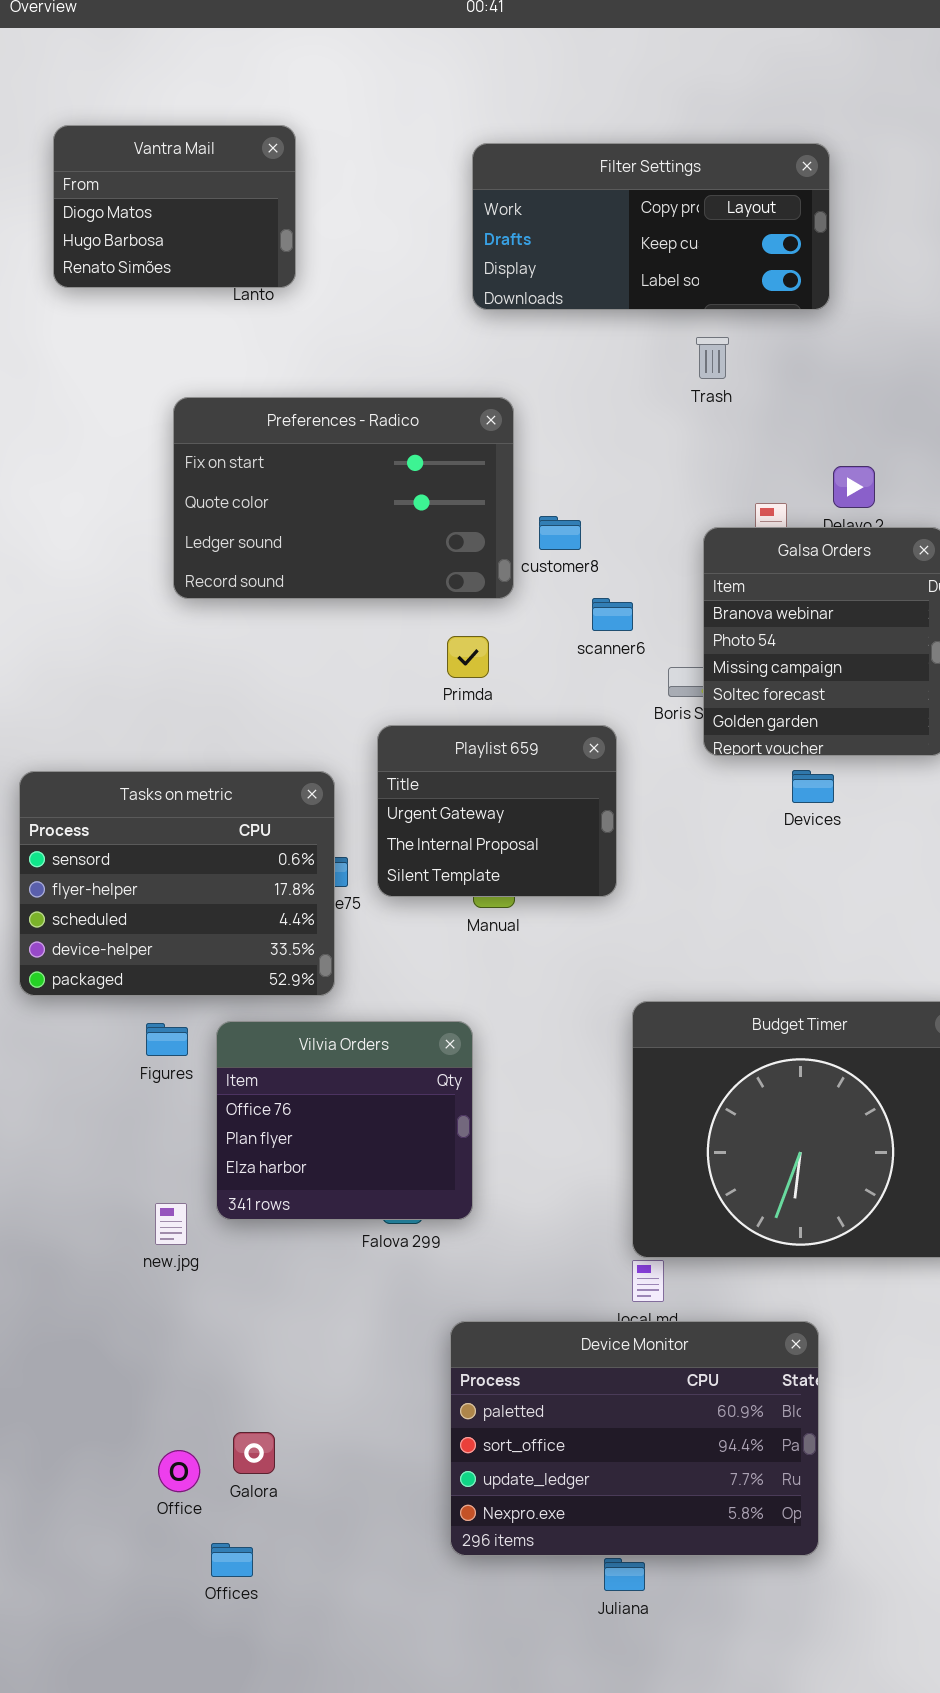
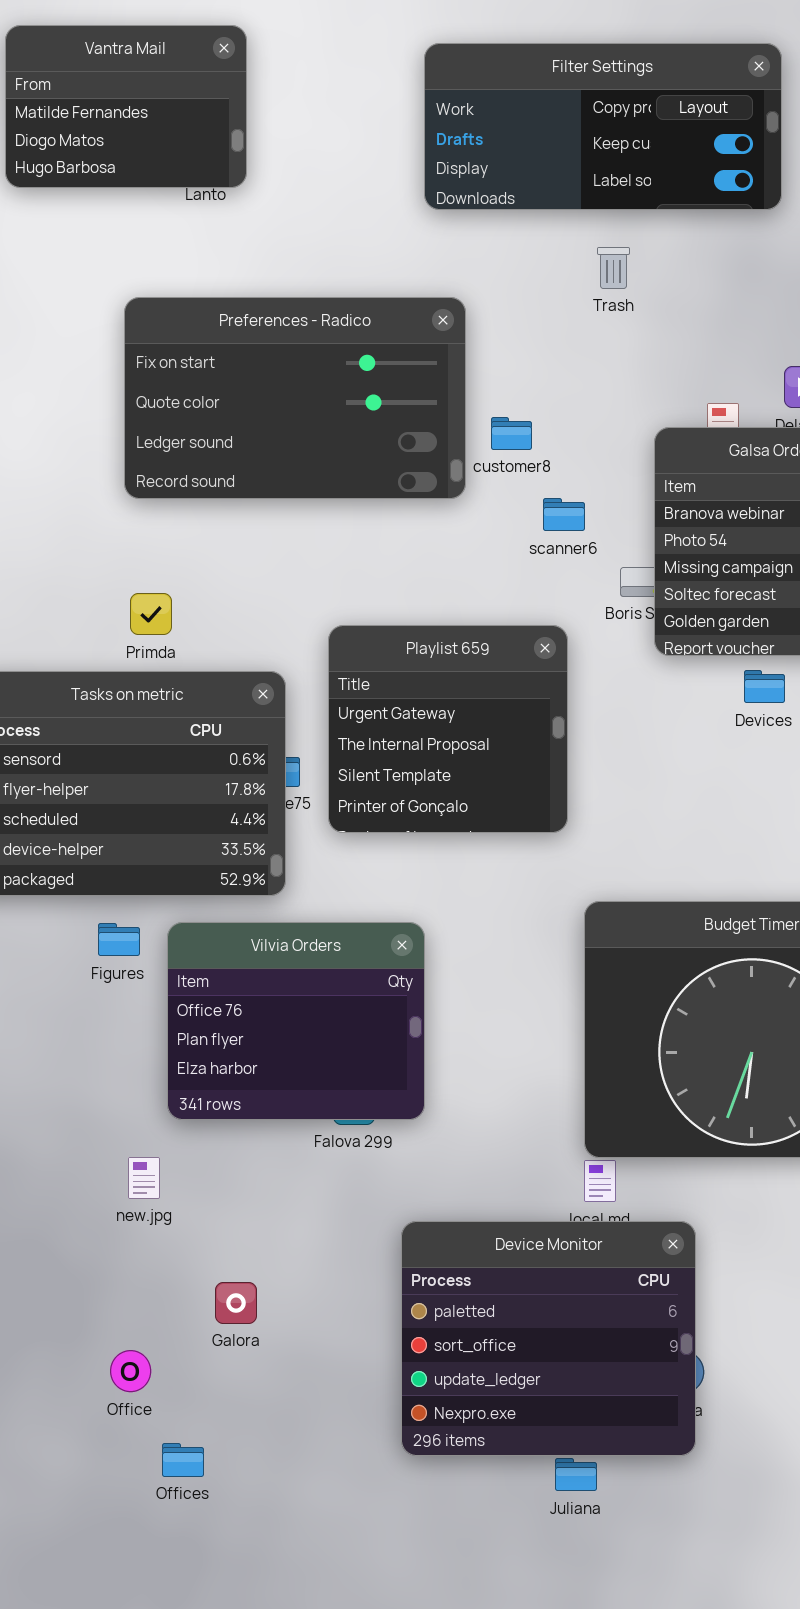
Vantra Mail: [53,125,296,288] -> [5,25,247,188], scrolled up 1 row
Trash: [696,337,729,379] -> [597,247,630,289], moved
Primda: [447,636,489,678] -> [130,593,172,635], moved
Playlist 659: [377,725,617,897] -> [328,625,568,833], resized
new.jpg: [155,1203,187,1245] -> [128,1157,160,1199], moved
Device Monitor: [450,1321,819,1556] -> [401,1221,696,1456], resized
Galora: [233,1432,275,1474] -> [215,1282,257,1324], moved

